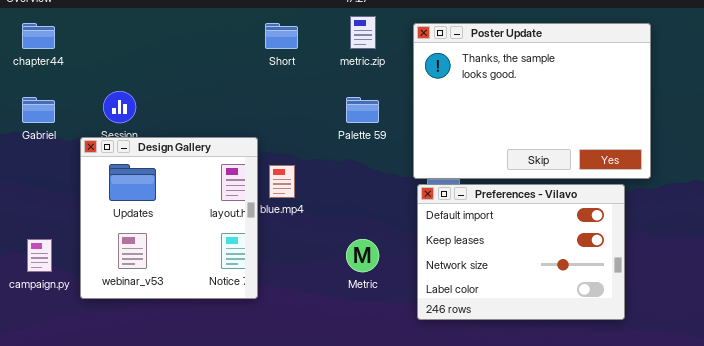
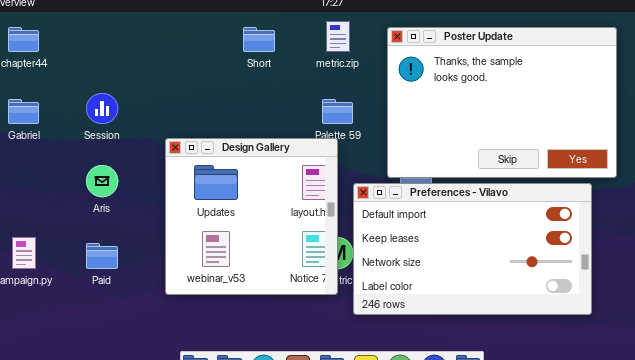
Design Gallery: [80,137,258,299] -> [165,138,338,295], moved
Preferences - Vilavo: [417,184,625,320] -> [353,183,592,315], resized

